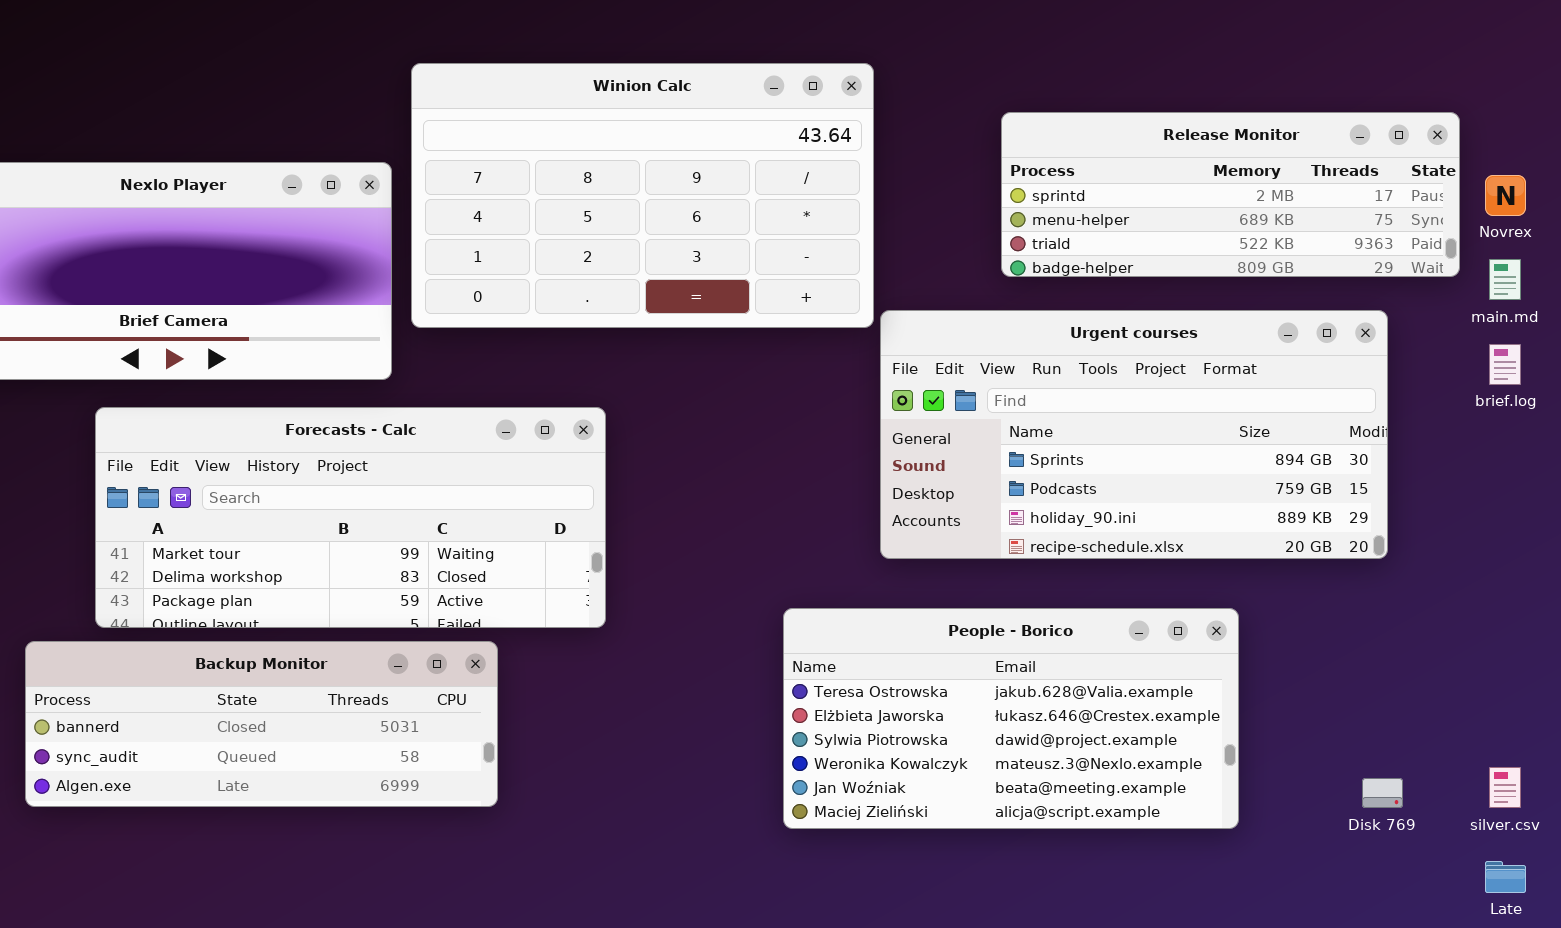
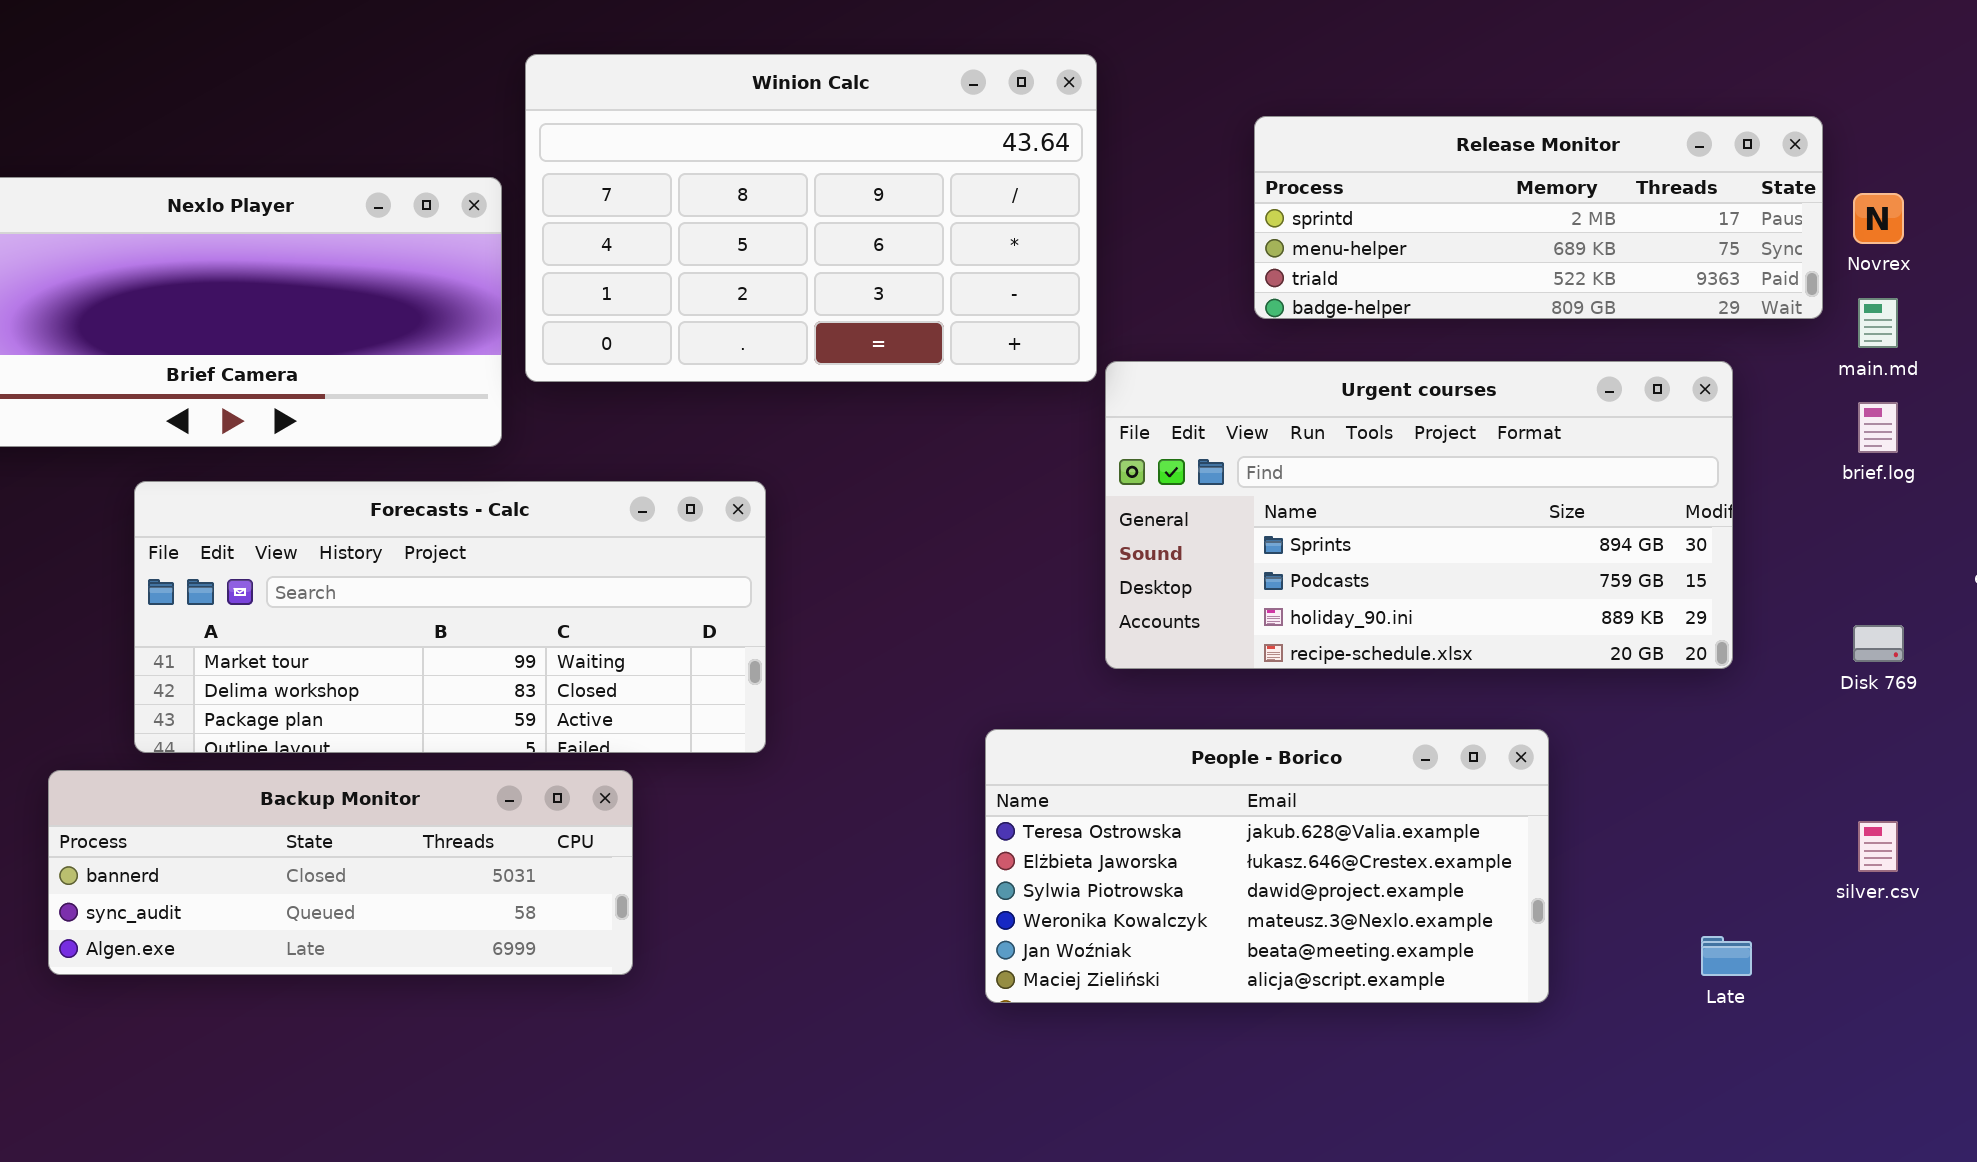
silver.csv: [1489,767,1521,808] -> [1858,821,1898,872], moved
Disk 769: [1362,778,1403,808] -> [1853,625,1904,662], moved
Late: [1485,861,1526,893] -> [1701,936,1752,976], moved

